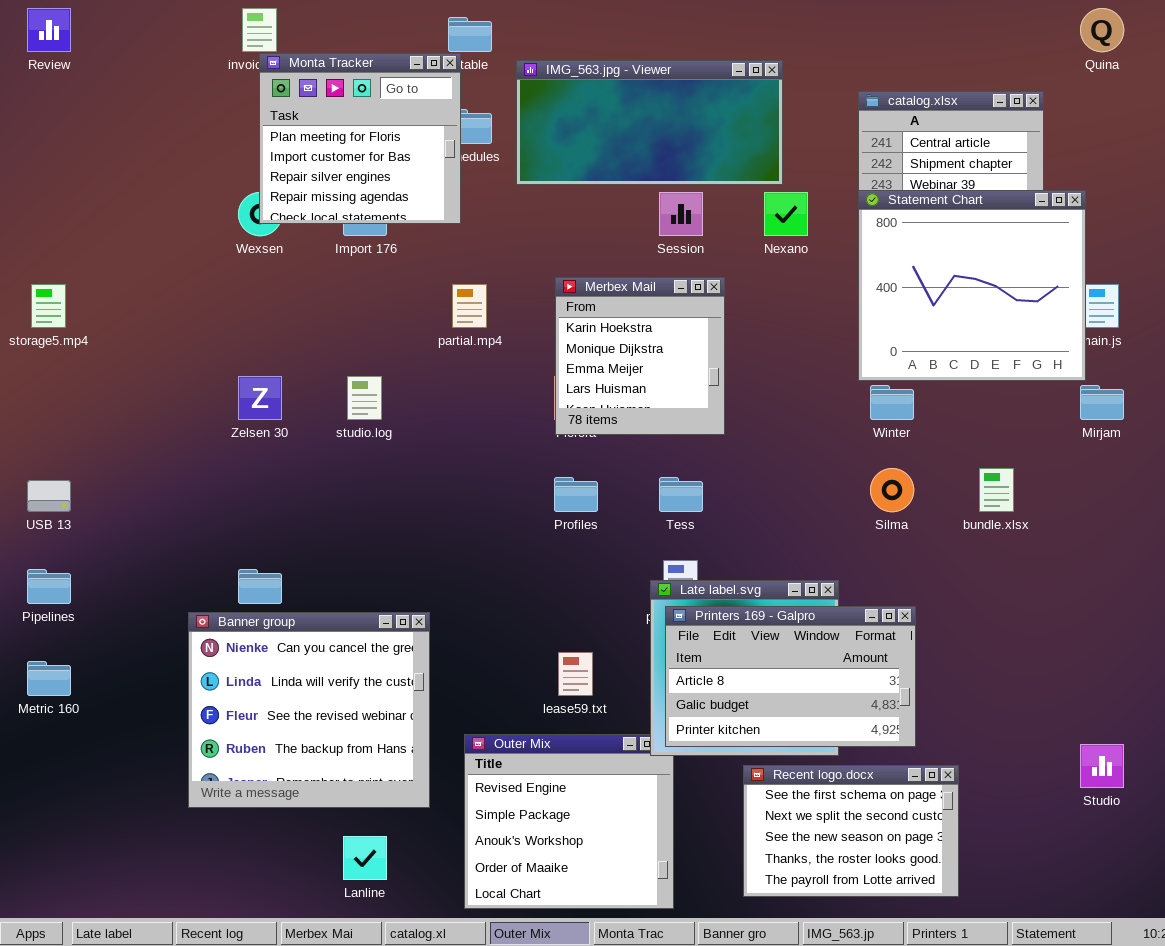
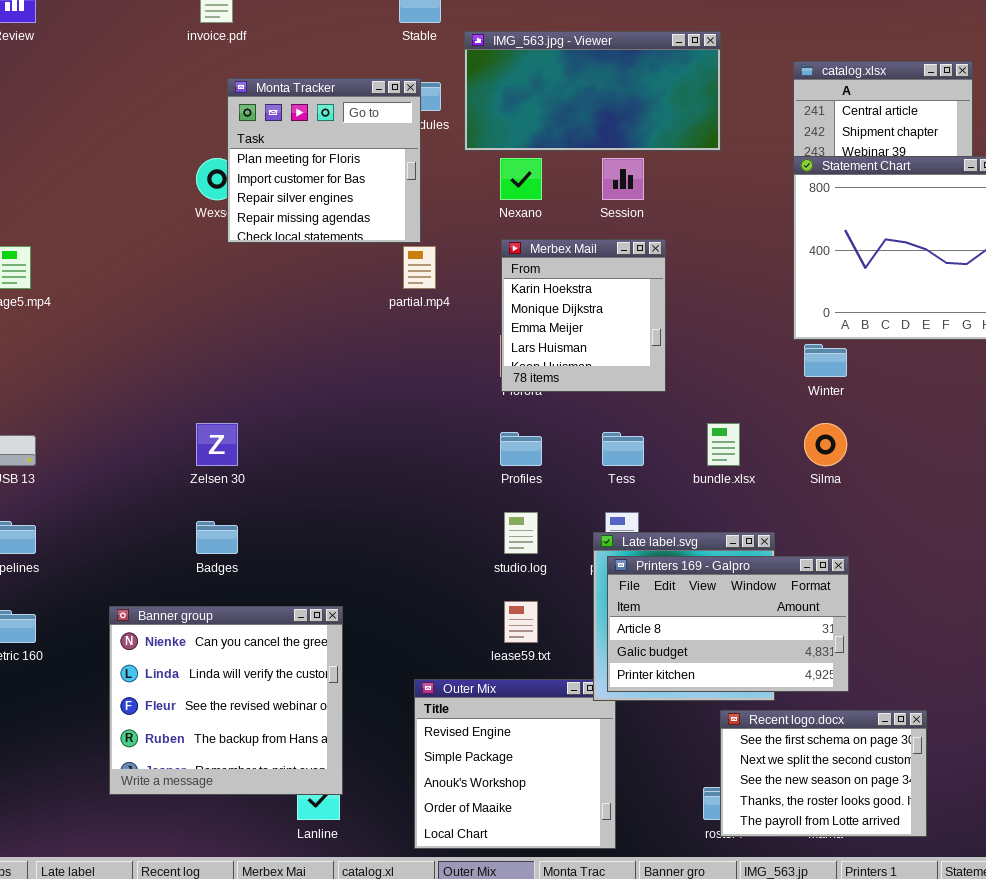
Monta Tracker: [259,53,461,224] -> [227,78,421,243], moved
Nexano: [764,192,808,236] -> [500,158,542,200], moved
Zelsen 30: [238,376,282,420] -> [196,423,238,466], moved
studio.log: [347,376,382,420] -> [504,512,538,554], moved
bundle.xlsx: [979,468,1014,512] -> [707,423,740,466], moved
Banner group: [188,612,430,808] -> [109,606,343,795], moved
Recent logo.docx: [743,765,959,897] -> [720,710,927,837], moved

